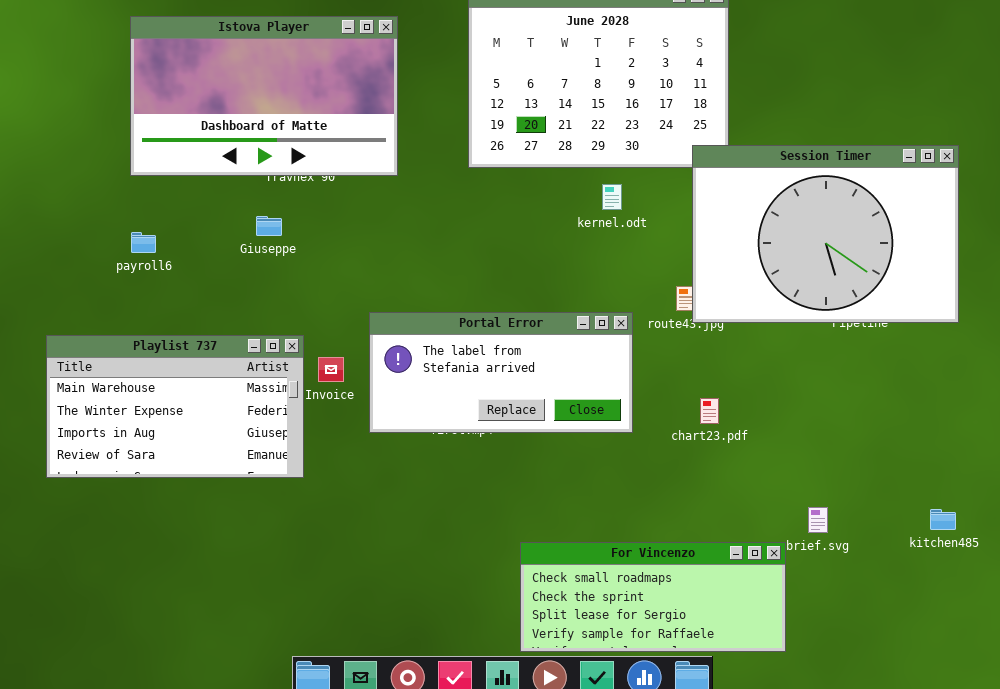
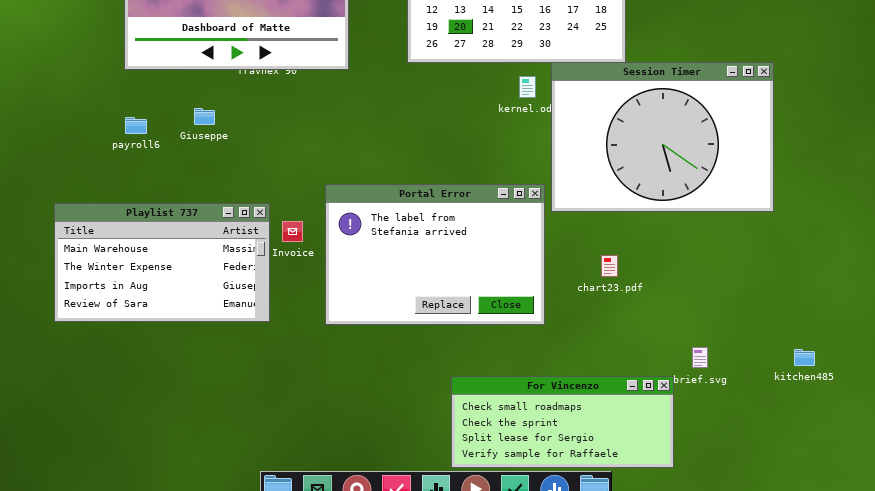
Session Timer: [692,145,959,323] -> [551,62,774,212], moved
Giuseppe: [256,216,282,236] -> [194,108,215,125], moved
Portal Error: [369,312,633,433] -> [325,184,545,325], resized

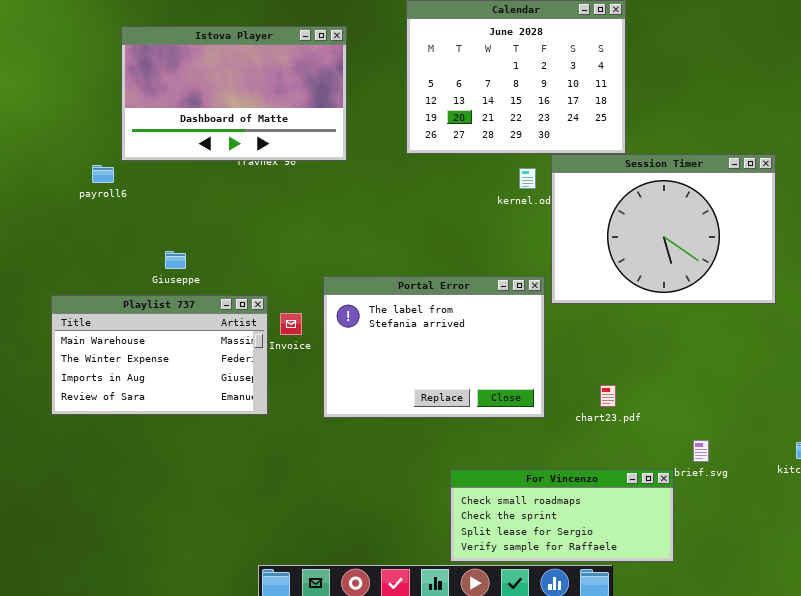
Giuseppe: [194,108,215,125] -> [165,251,186,269], moved
payroll6: [125,117,147,134] -> [92,165,114,183], moved
chart23.pdf: [601,255,618,277] -> [600,385,616,407], moved

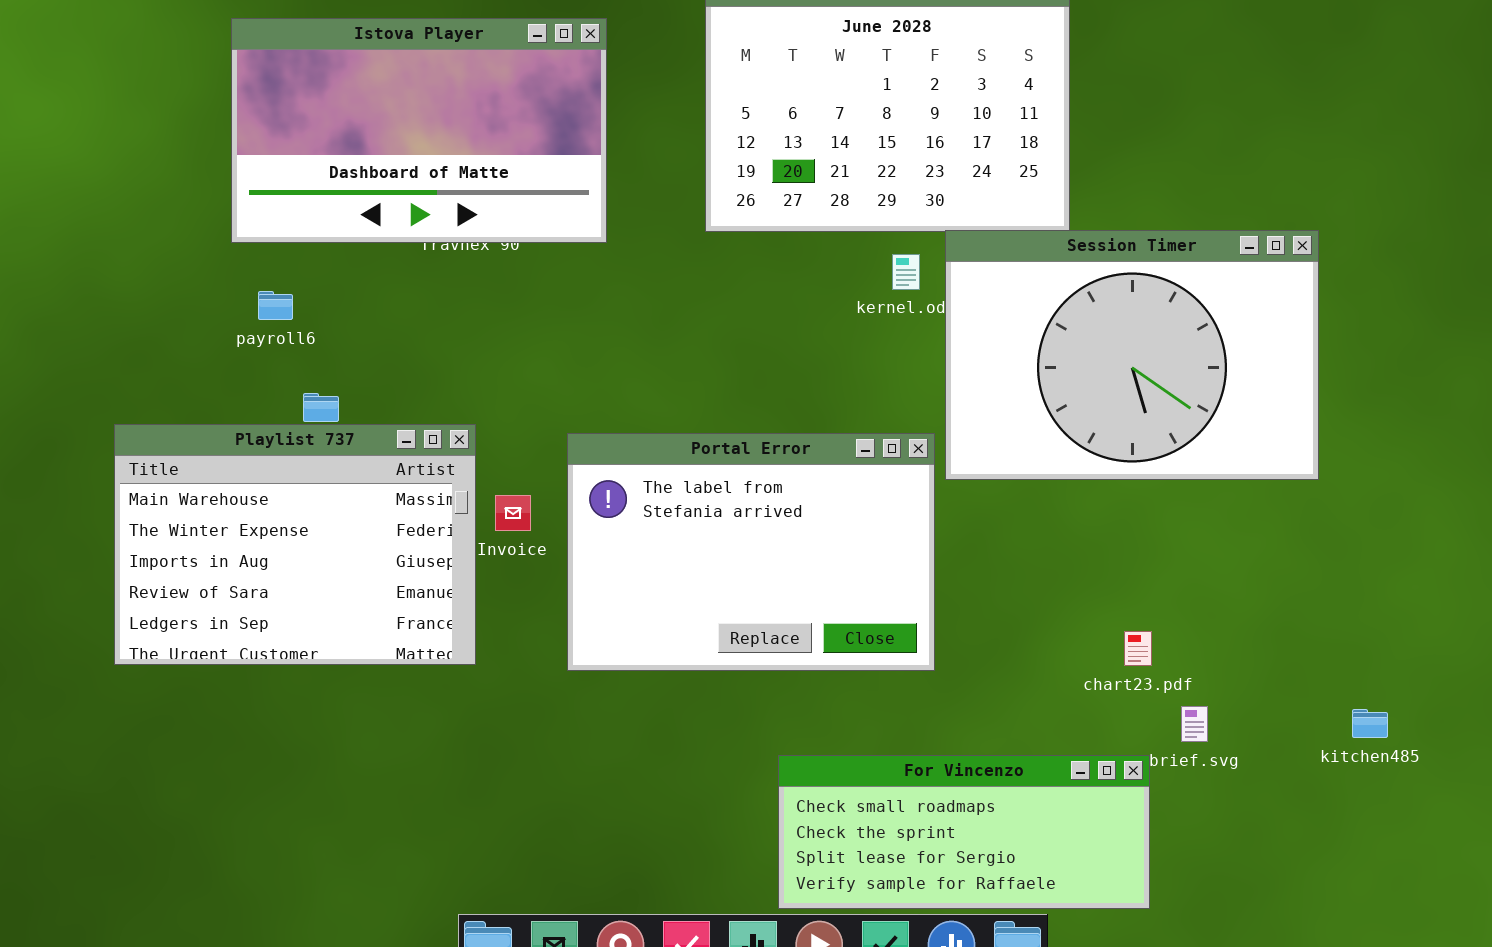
payroll6: [92,165,114,183] -> [258,291,293,320], moved
Playlist 737: [51,295,268,415] -> [114,424,476,665], resized
chart23.pdf: [600,385,616,407] -> [1124,631,1152,666], moved

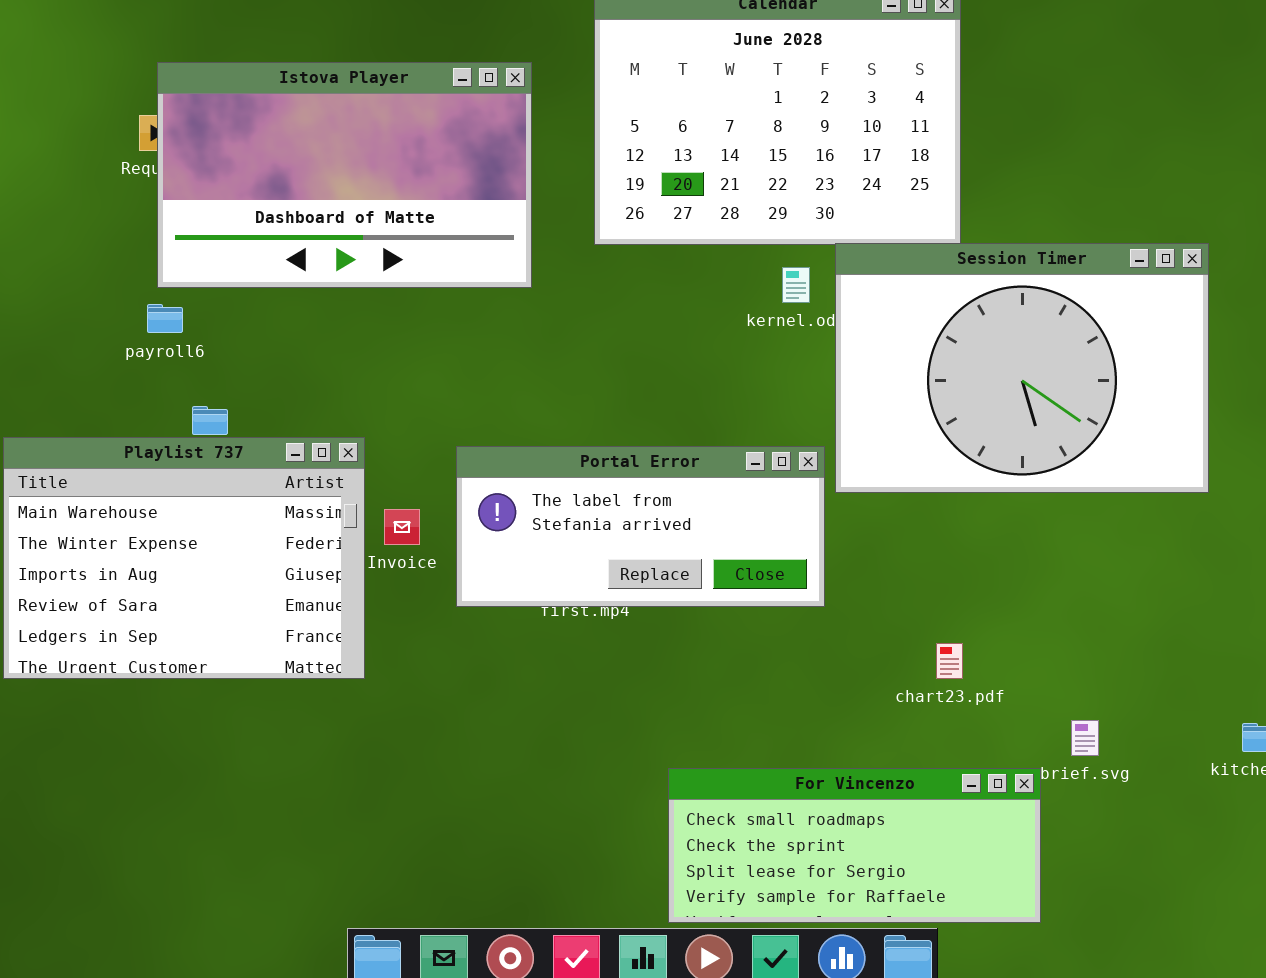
Istova Player: [231,18,607,243] -> [157,62,532,288], moved
Portal Error: [567,433,935,671] -> [456,446,825,607], resized
chart23.pdf: [1124,631,1152,666] -> [936,643,963,679], moved

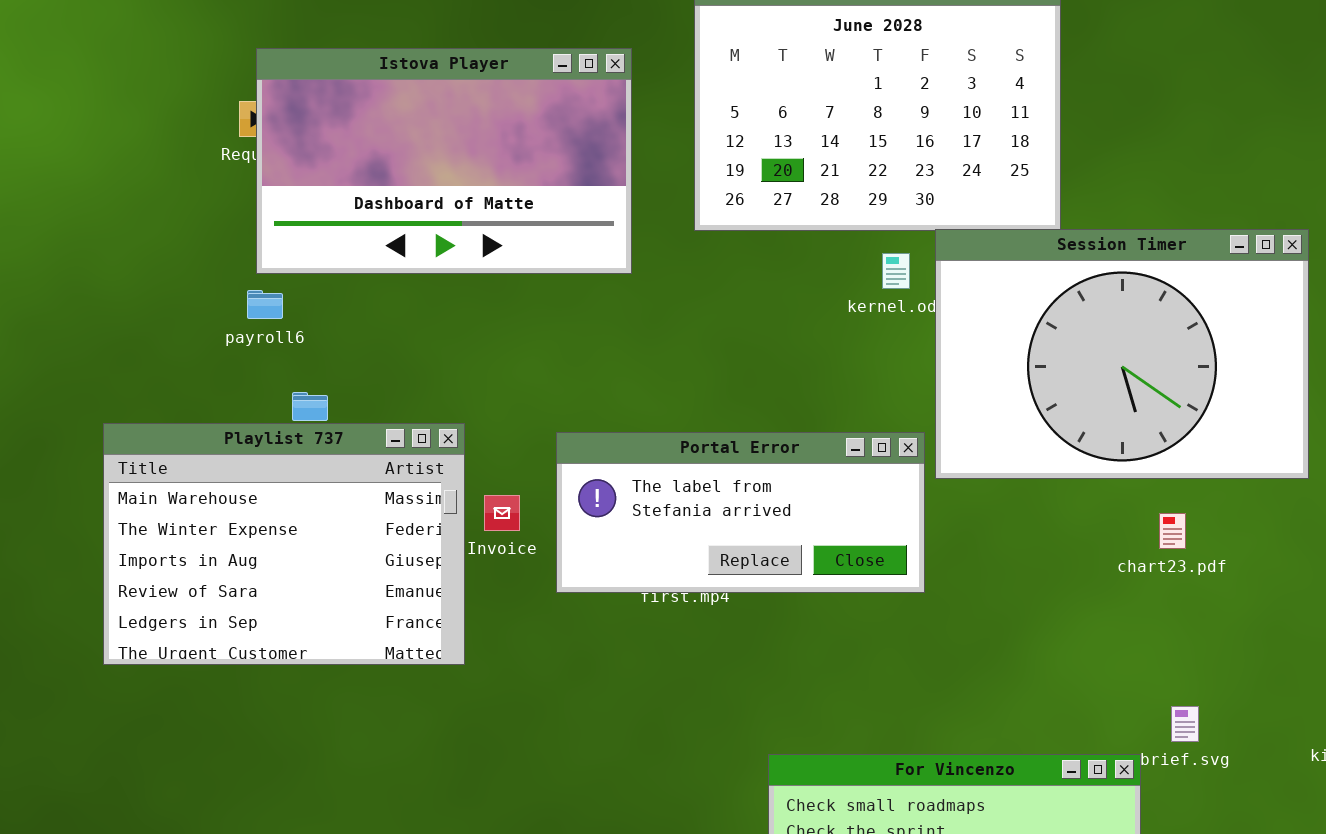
chart23.pdf: [936,643,963,679] -> [1159,513,1186,549], moved

